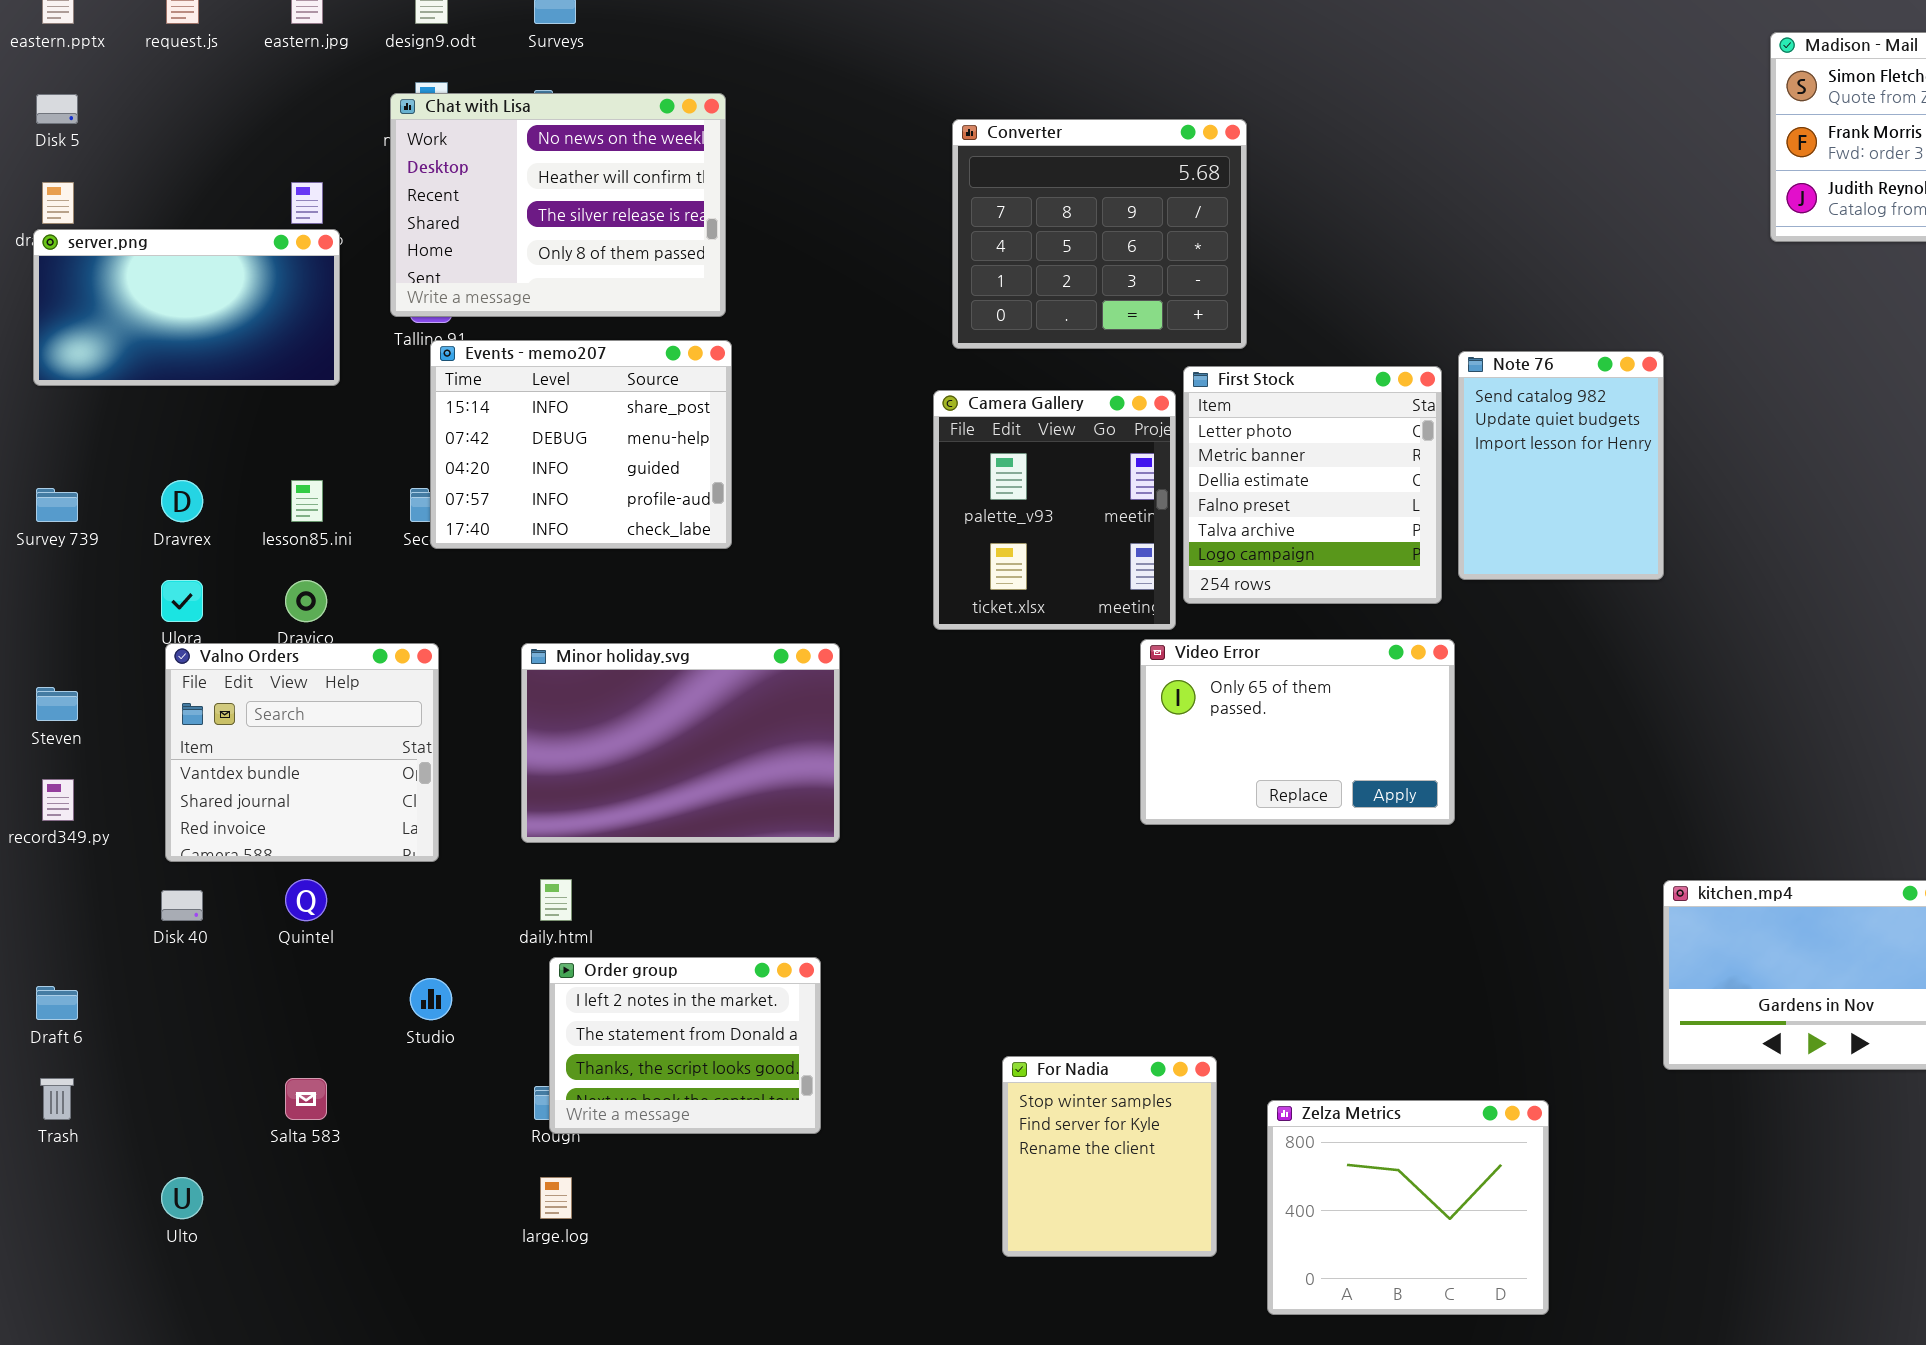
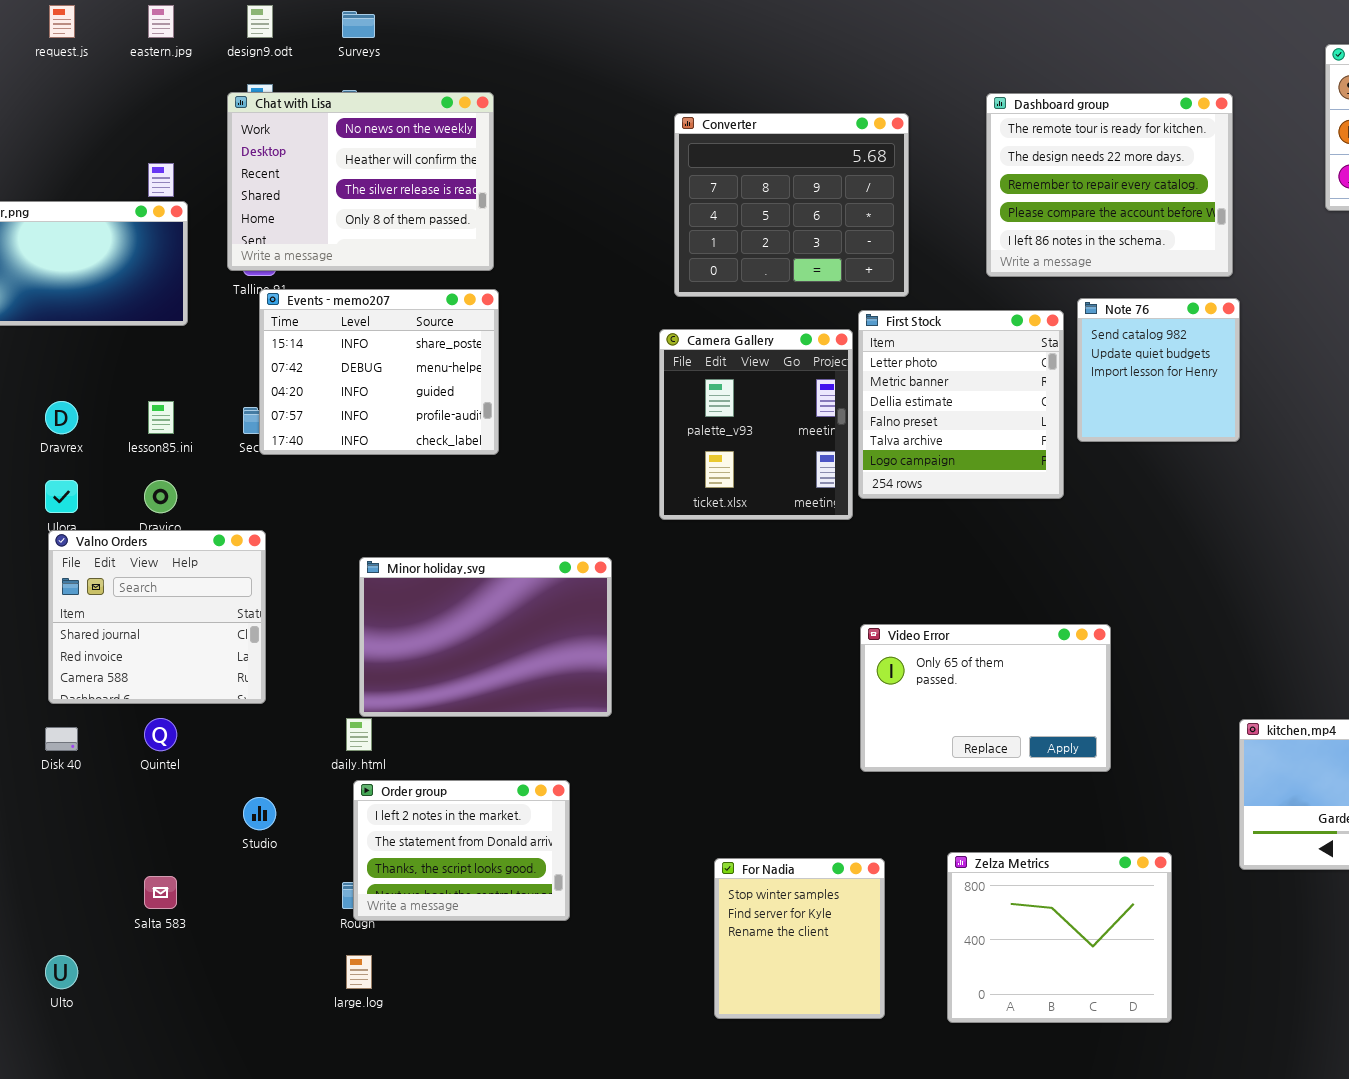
Dashboard group: none -> [986,93,1233,277], opened
Note 76: [1458,351,1664,580] -> [1077,298,1240,442], resized
Video Error: [1140,639,1455,825] -> [860,624,1111,772], moved
Valno Orders: [165,643,439,862] -> [48,530,266,704], scrolled down 1 row
Minor holiday.svg: [521,643,840,843] -> [359,557,612,717], moved
Zelza Metrics: [1267,1100,1549,1315] -> [947,852,1172,1023], moved

